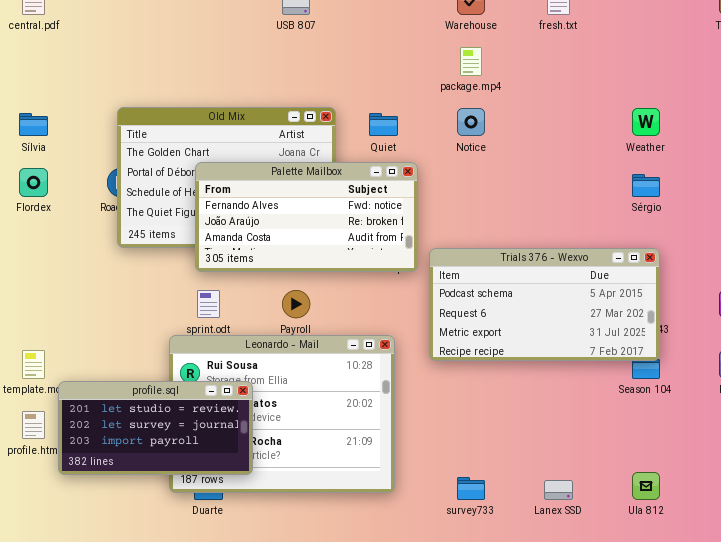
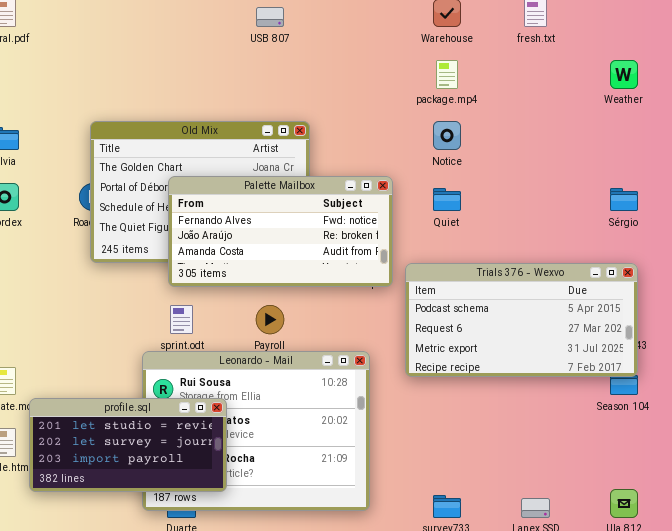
Weather: [632,108,660,136] -> [610,60,638,89], moved
Quiet: [369,113,398,136] -> [433,188,461,211], moved

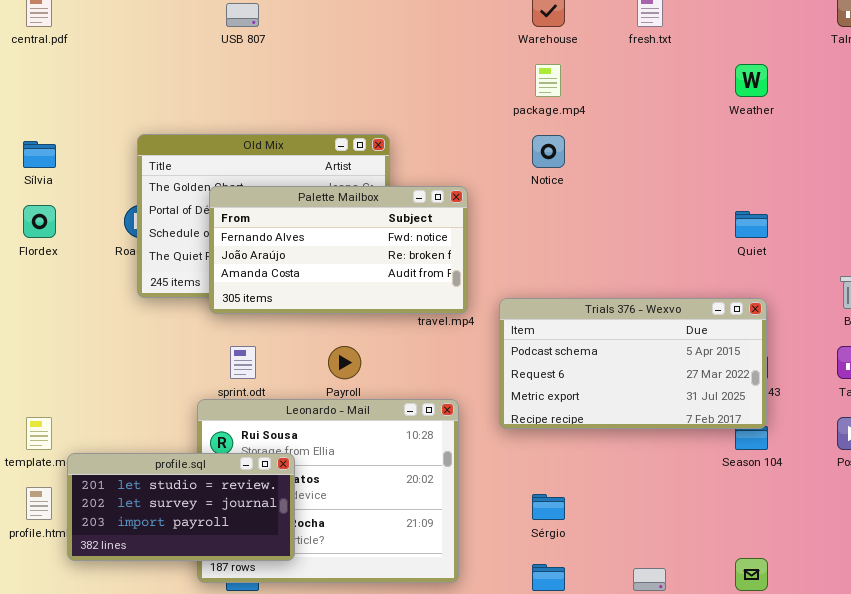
USB 807: [256,7,284,27] -> [226,3,259,27], moved
Palette Mailbox: [168,176,393,287] -> [209,186,468,314], moved
Quiet: [433,188,461,211] -> [735,211,768,238], moved
Sérgio: [610,188,638,211] -> [532,494,565,520], moved

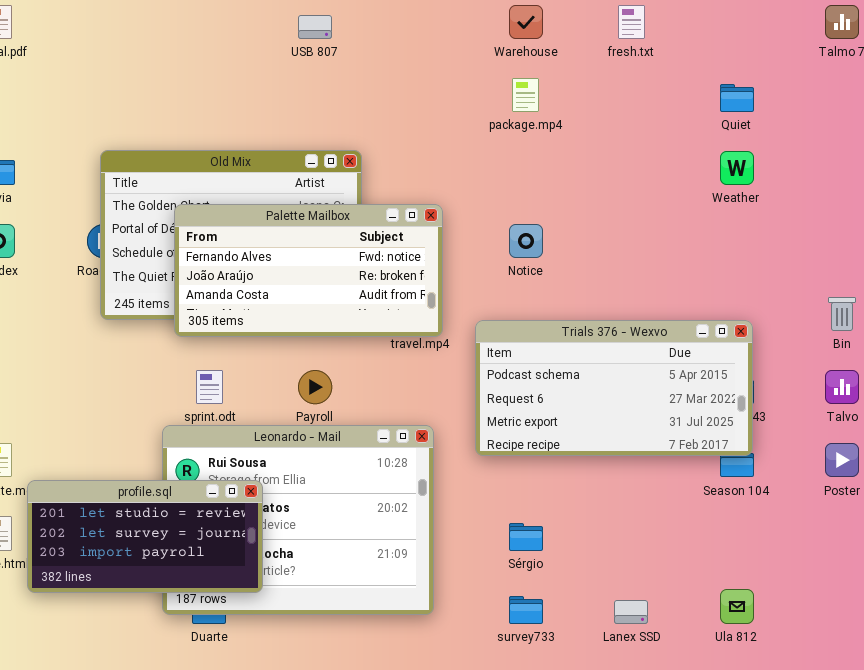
USB 807: [226,3,259,27] -> [298,15,332,39], moved
Weather: [735,64,768,97] -> [720,151,754,185], moved
Notice: [532,135,565,168] -> [509,224,543,258], moved
Quiet: [735,211,768,238] -> [720,84,754,112], moved

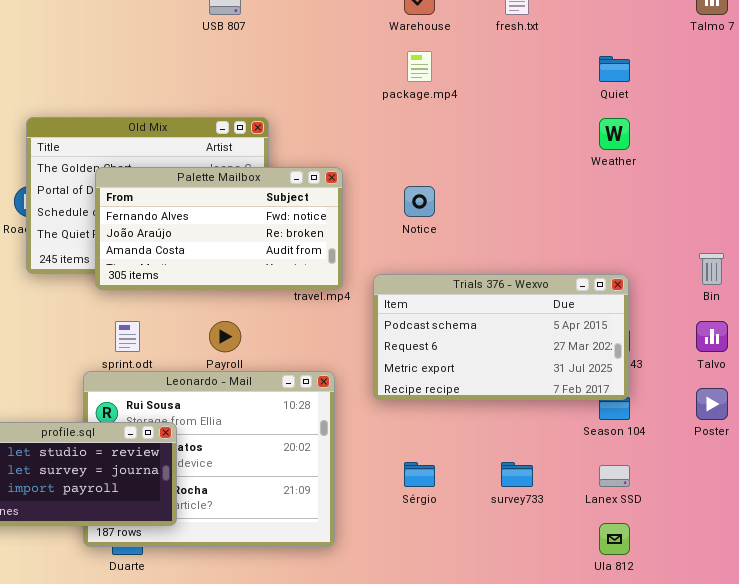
survey733: [509,596,543,624] -> [501,462,533,487], moved
Lanex SSD: [614,600,648,624] -> [599,465,630,487], moved

